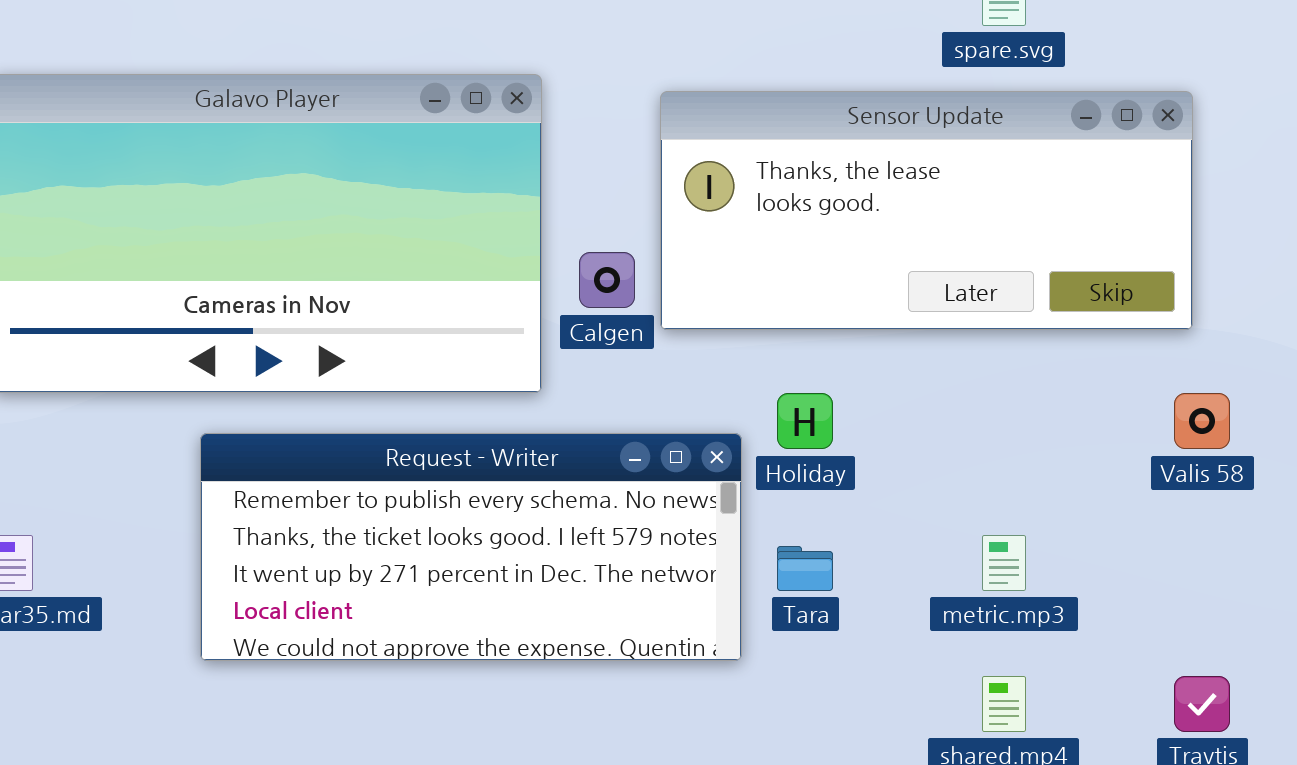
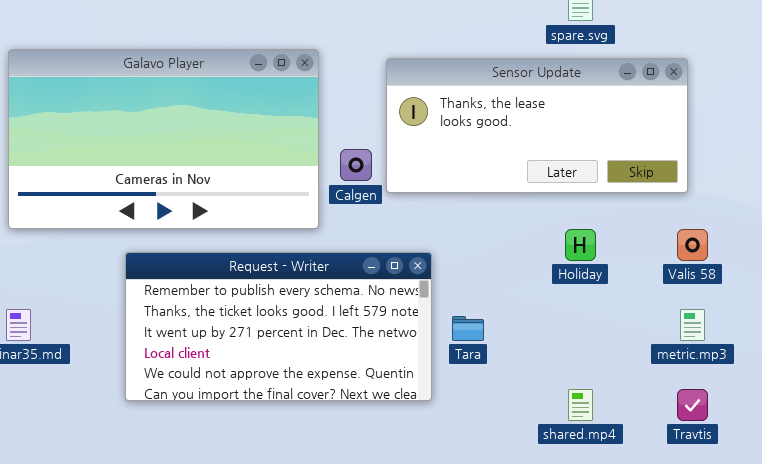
Holiday: [777,393,833,449] -> [565,229,596,261], moved
Request - Writer: [200,433,742,661] -> [125,252,432,401], resized
metric.mp3: [982,535,1026,591] -> [680,309,705,341], moved

